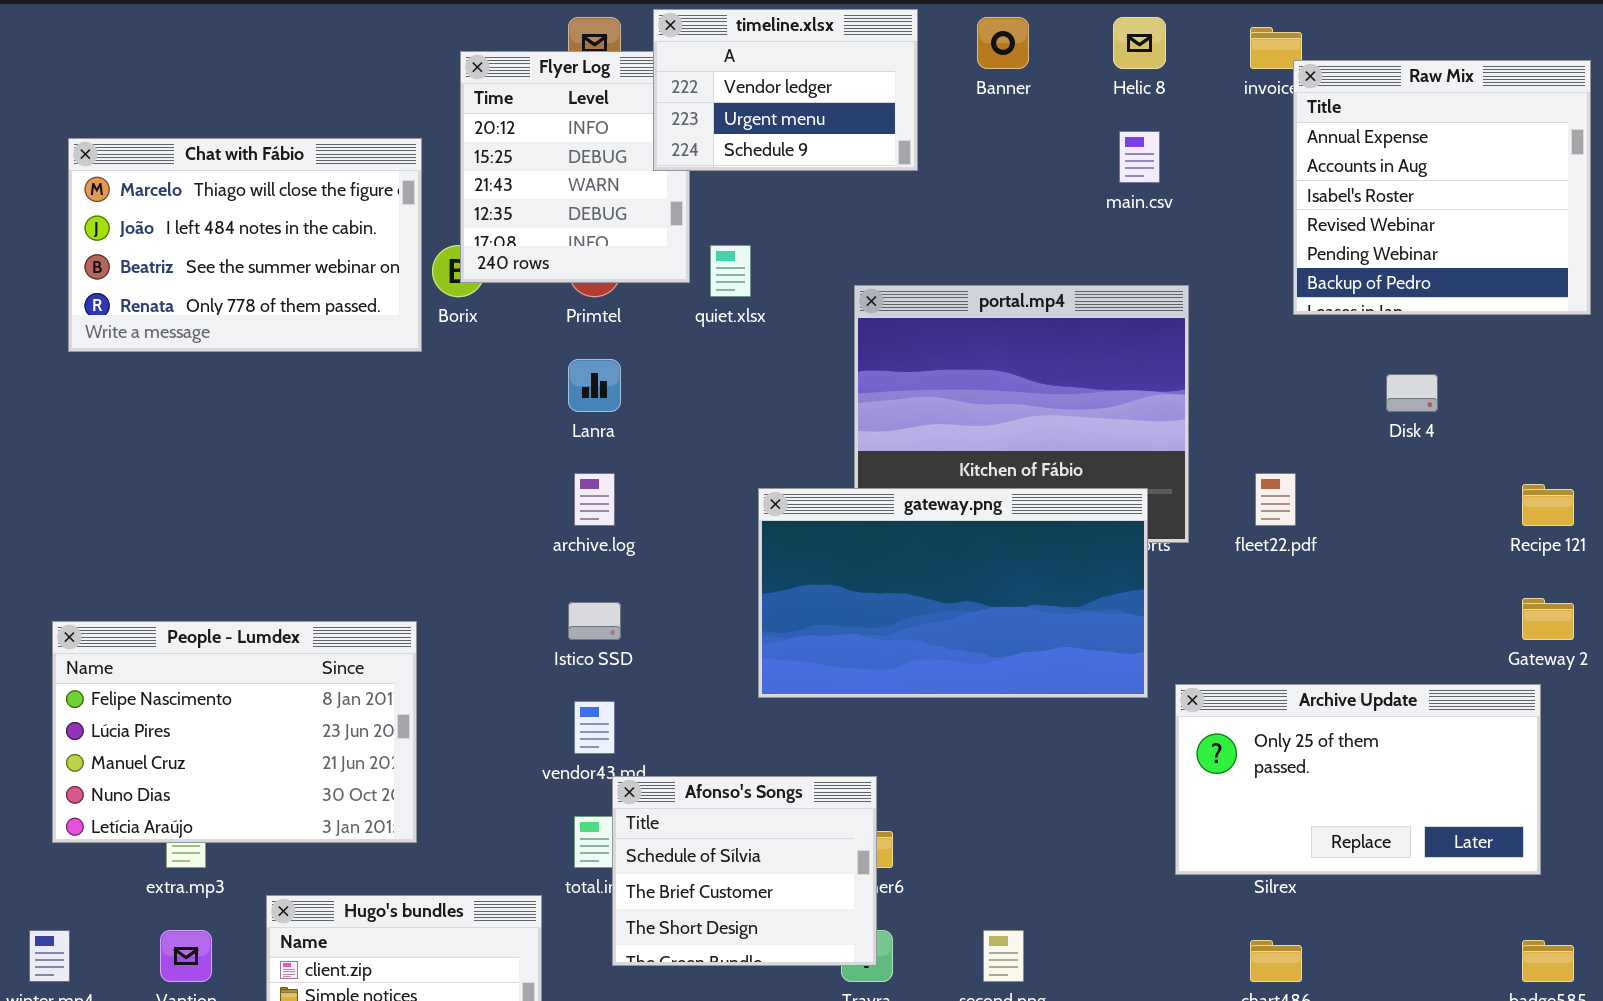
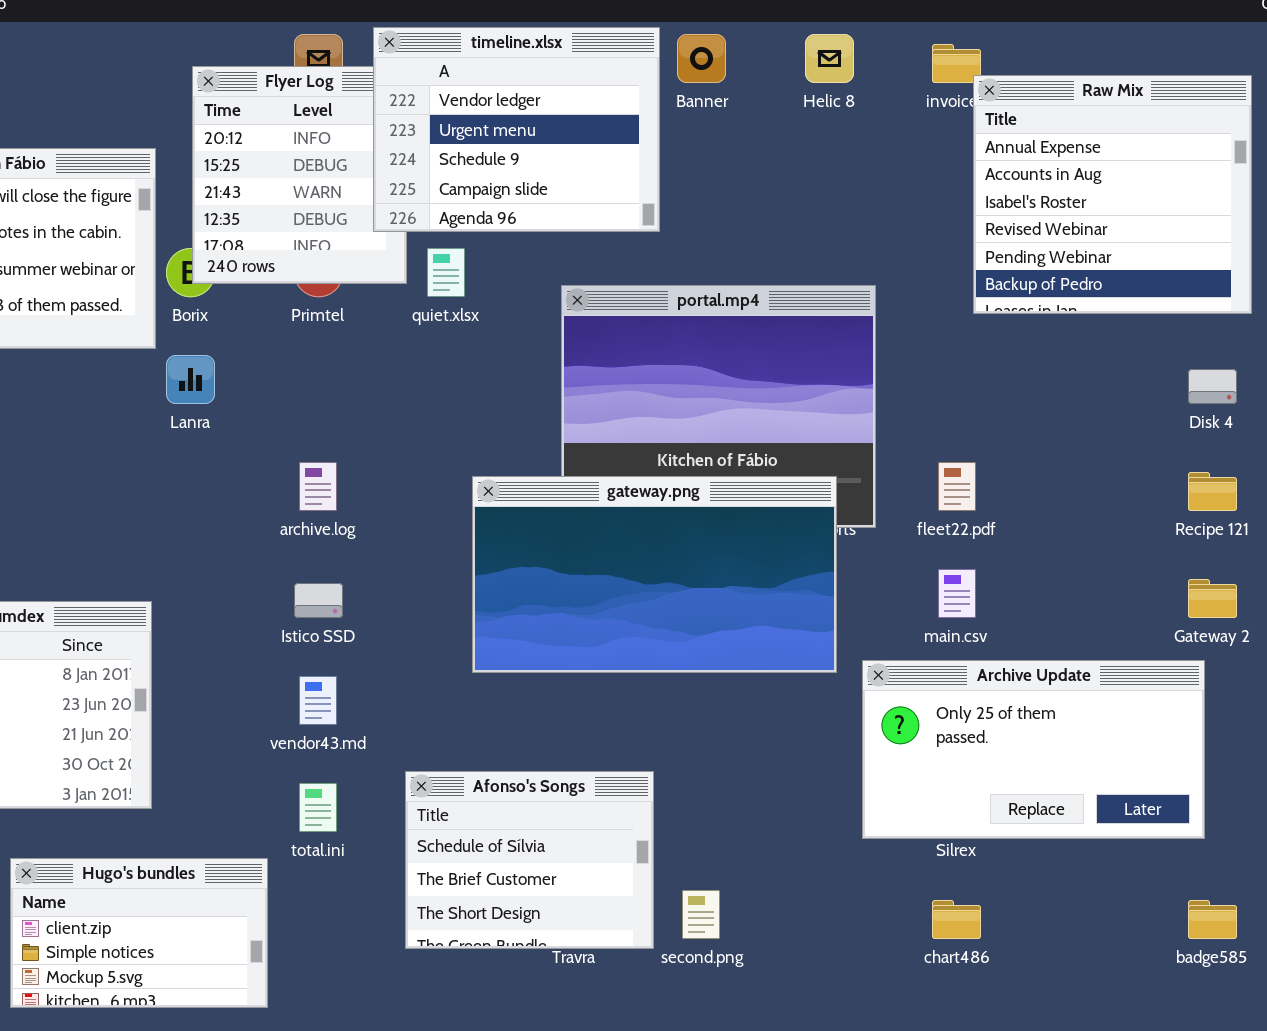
timeline.xlsx: [653,9,918,171] -> [373,27,660,232], resized
main.csv: [1119,131,1160,183] -> [938,569,976,618], moved
Lanra: [568,359,621,412] -> [166,355,215,404], moved
Disk 4: [1386,374,1438,412] -> [1188,369,1237,404], moved
Afonso's Songs: [612,776,877,966] -> [405,771,654,949], moved

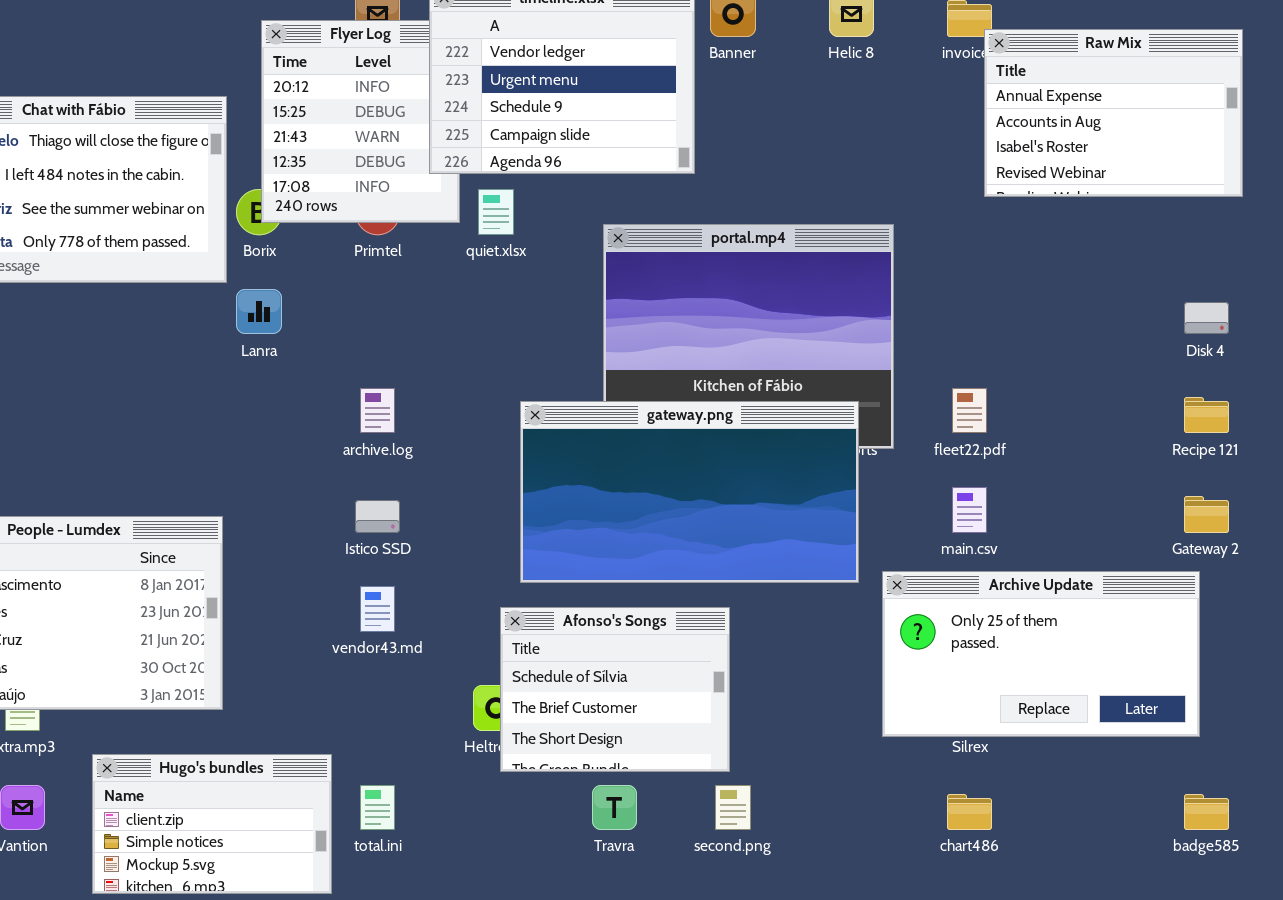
Raw Mix: [973,75,1252,314] -> [984,29,1243,197], resized
Afonso's Songs: [405,771,654,949] -> [500,607,730,772], moved
total.ini: [299,783,337,832] -> [360,785,395,830], moved

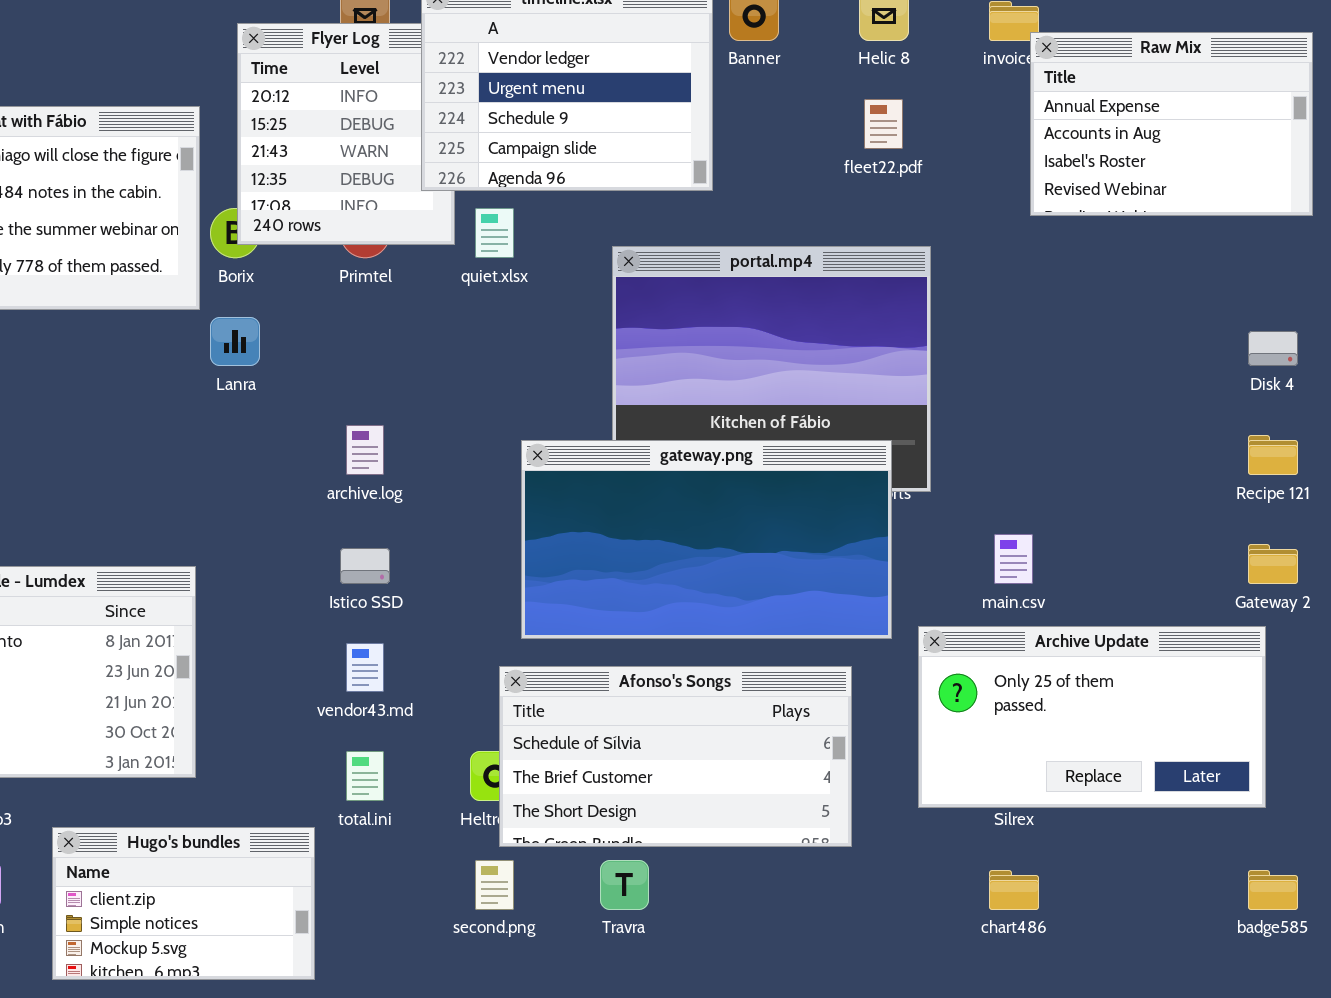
fleet22.pdf: [952,388,987,433] -> [864,99,903,149], moved
Afonso's Songs: [500,607,730,772] -> [499,666,852,847], resized
total.ini: [360,785,395,830] -> [346,751,384,801], moved
second.png: [715,785,751,830] -> [475,860,514,910], moved

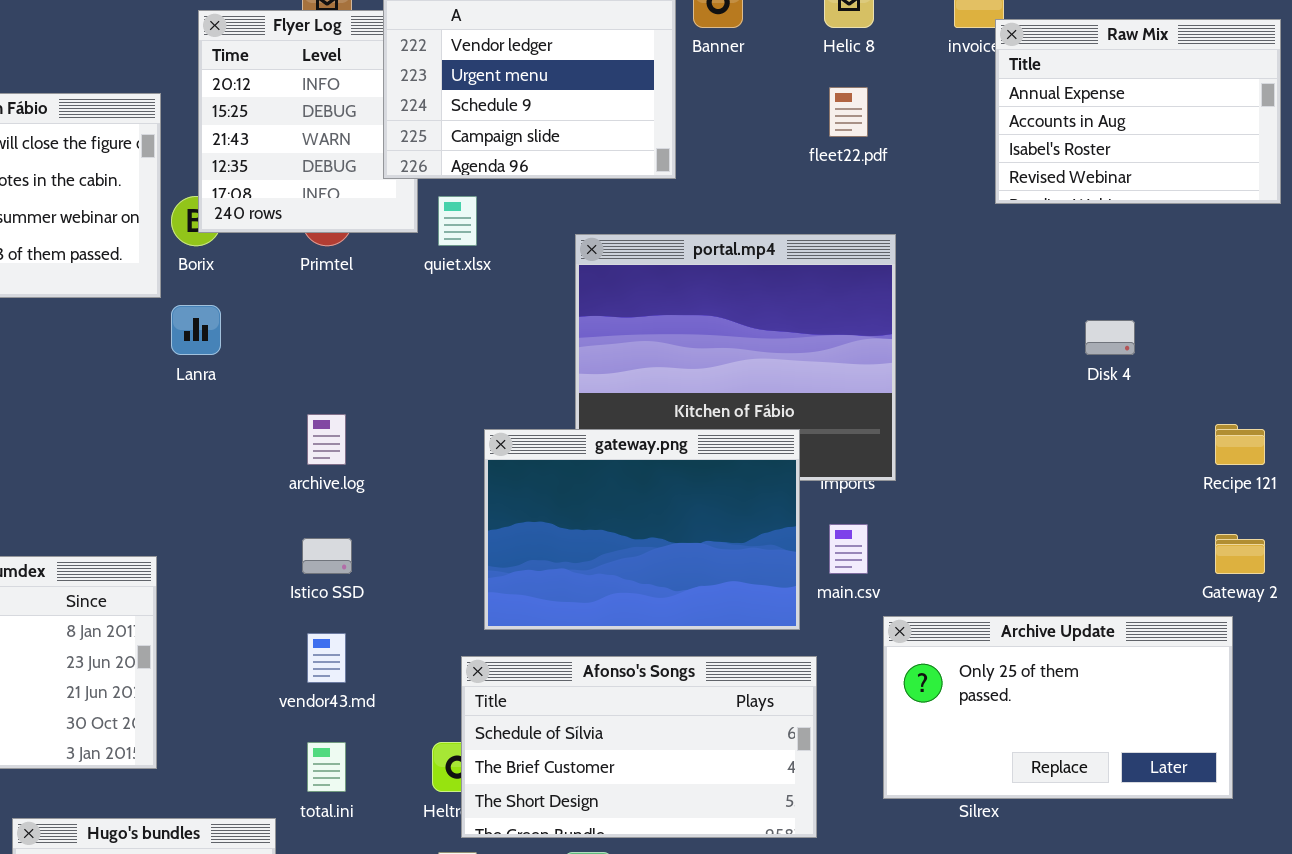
Disk 4: [1248,331,1298,366] -> [1085,320,1135,355], moved
gateway.png: [521,440,892,639] -> [484,429,800,630], resized
main.csv: [994,534,1033,584] -> [829,524,868,574], moved

